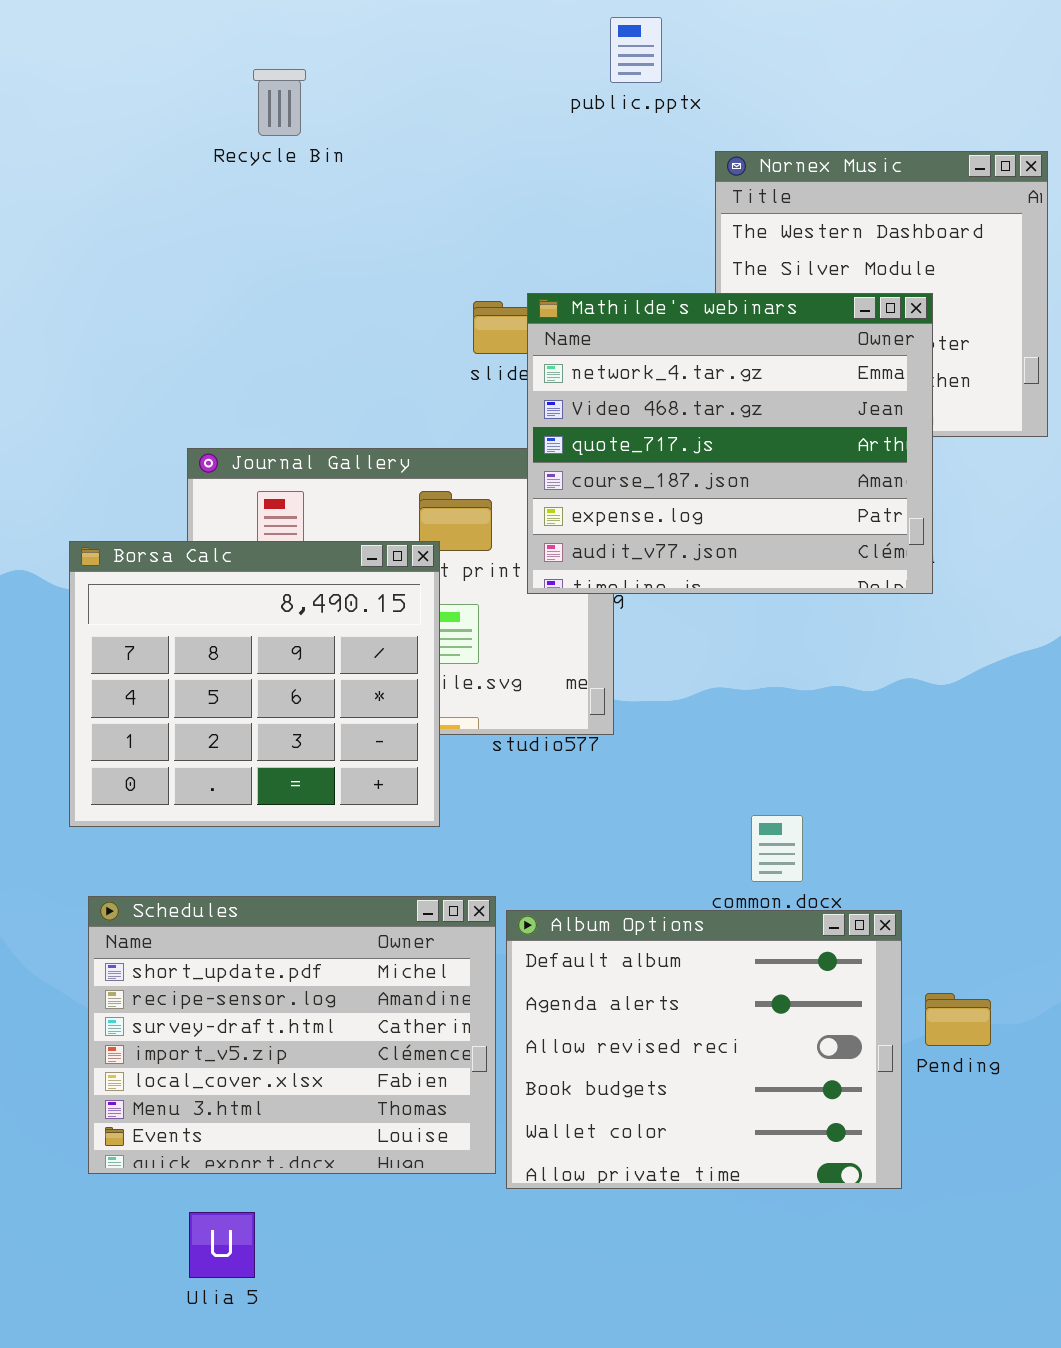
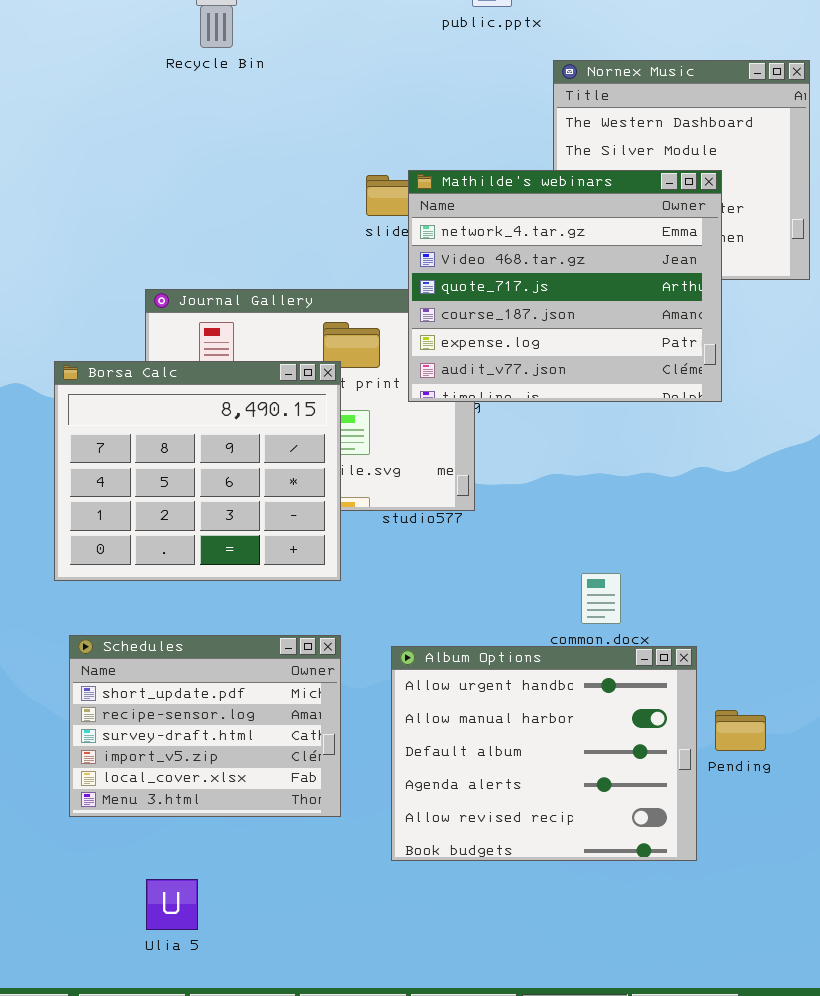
Schedules: [88,896,496,1174] -> [69,635,341,817], resized
Album Options: [506,910,902,1189] -> [391,646,697,861], scrolled up 2 rows

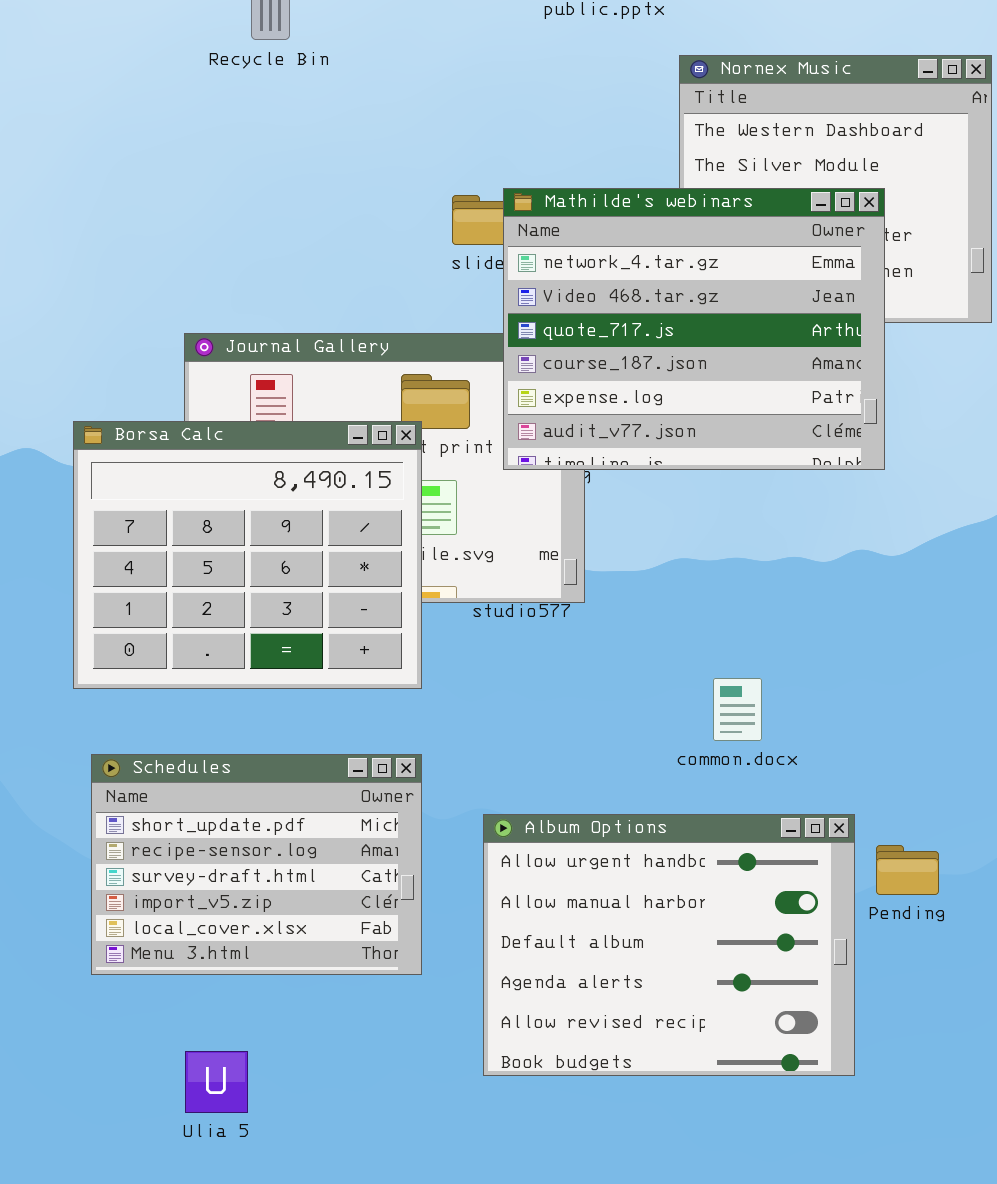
Album Options: [391,646,697,861] -> [483,814,855,1076], moved

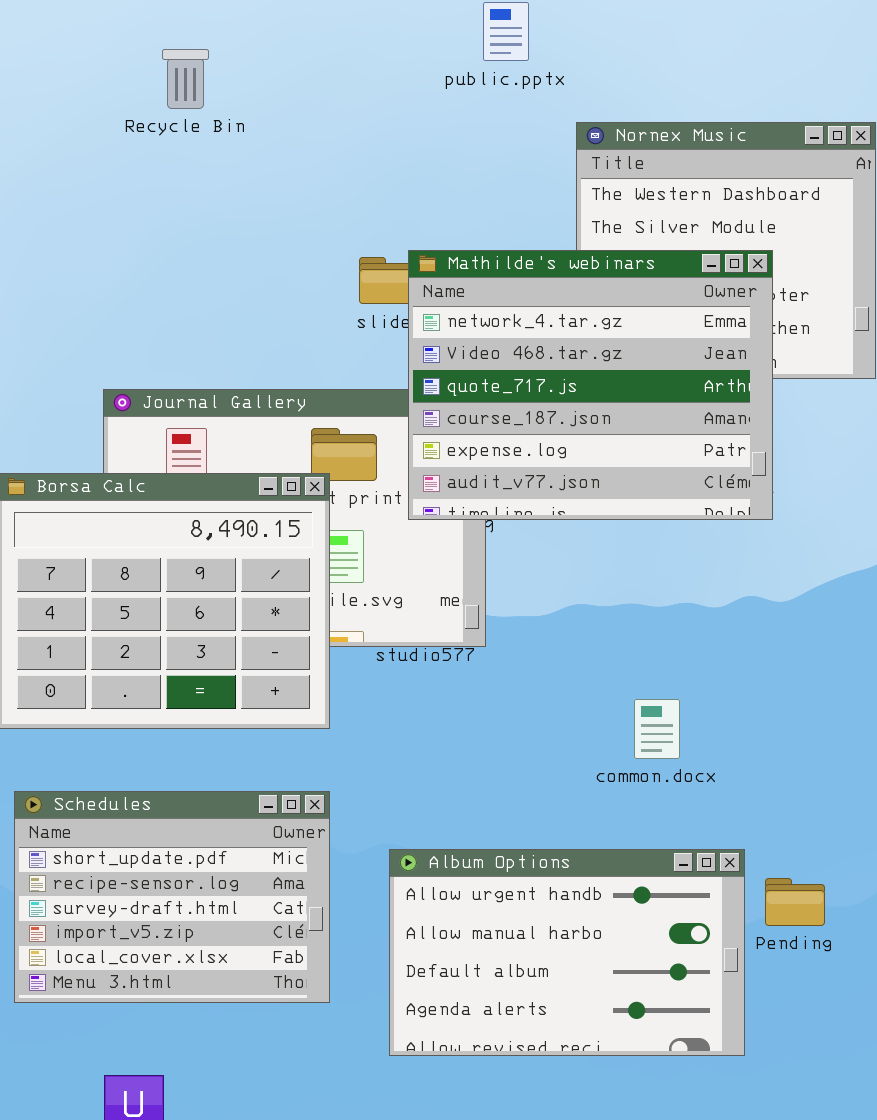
common.docx: [713,678,762,741] -> [634,699,680,759], moved
Album Options: [483,814,855,1076] -> [389,849,745,1056], resized

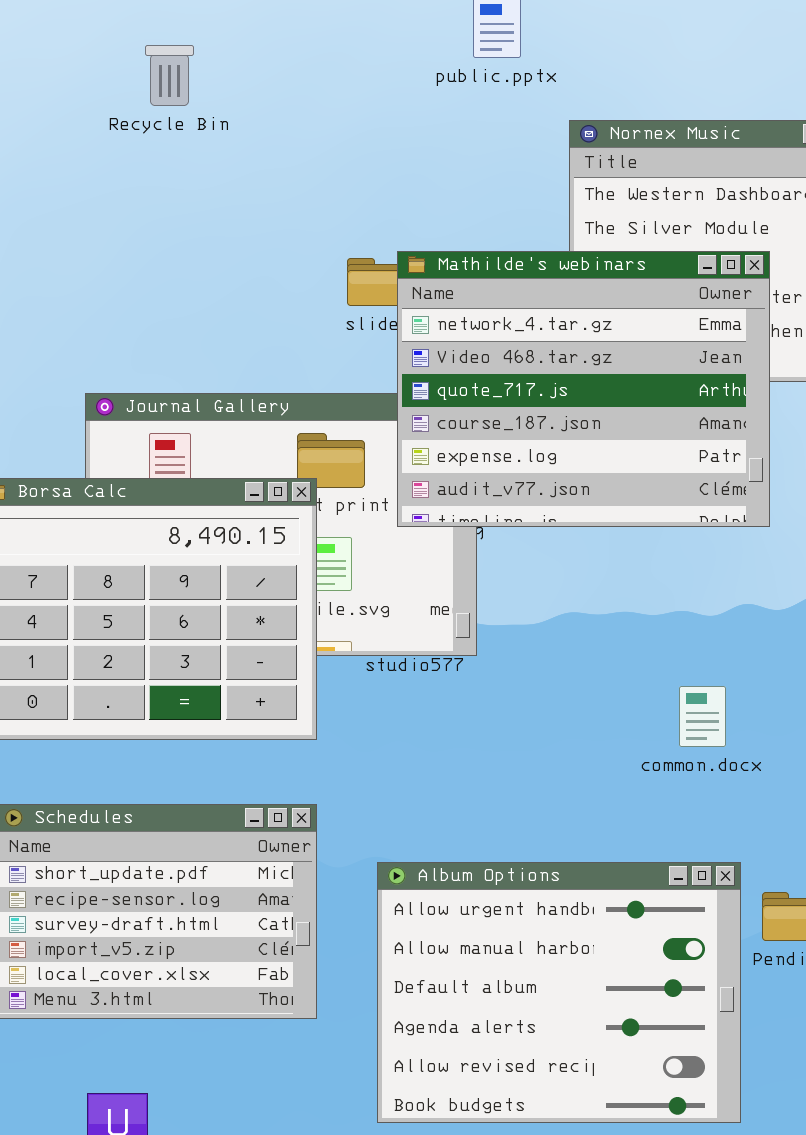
common.docx: [634,699,680,759] -> [679,686,726,747], moved
Album Options: [389,849,745,1056] -> [377,862,741,1123], resized

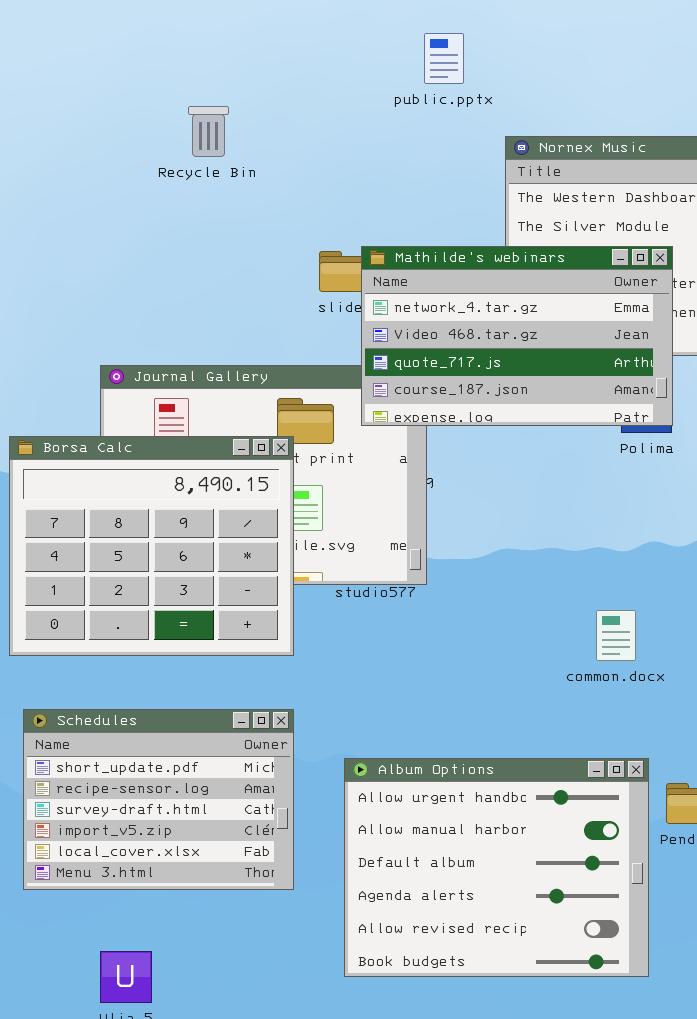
Recycle Bin: [145,45,194,106] -> [188,106,229,157], moved
Mathilde's webinars: [397,251,770,527] -> [361,246,673,426], resized

